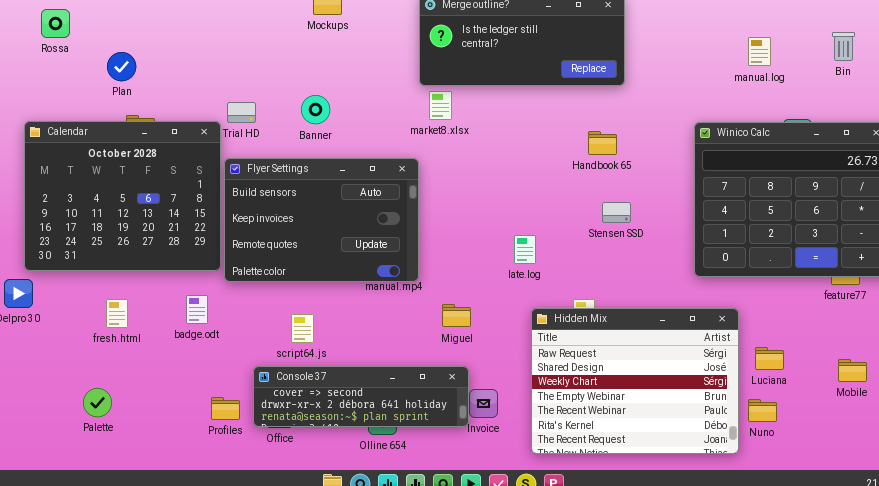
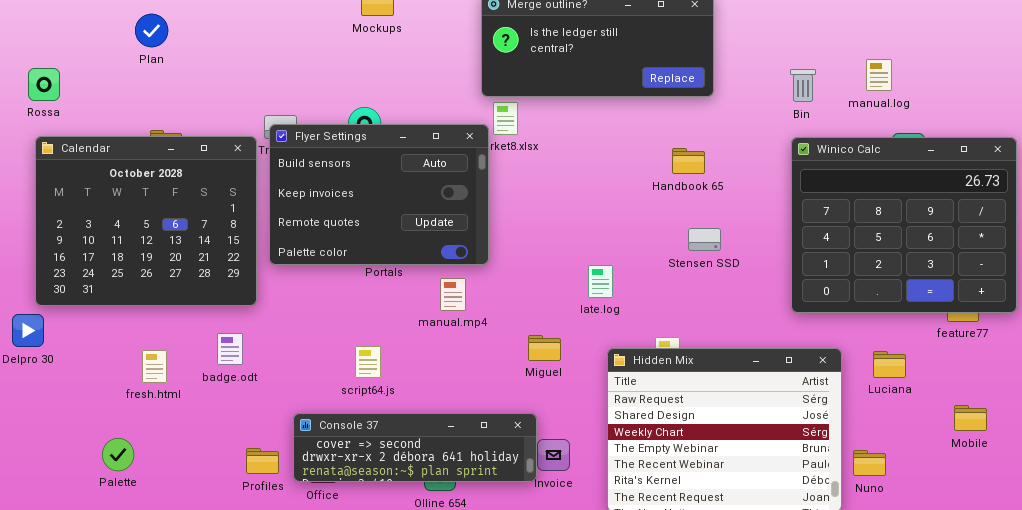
Rossa: [41,9,70,38] -> [28,68,60,101], moved
Bin: [832,32,855,61] -> [790,69,816,102], moved
manual.log: [748,37,771,66] -> [866,59,892,91], moved
Plan: [107,52,136,81] -> [135,14,168,47], moved
Flyer Settings: [224,158,419,282] -> [269,124,489,265], moved
fresh.html: [106,299,128,328] -> [142,350,167,383], moved
Miguel: [442,304,471,327] -> [528,335,561,361], moved
script64.js: [291,314,314,343] -> [355,346,381,378], moved
Luciana: [755,347,784,370] -> [873,351,906,378], moved

